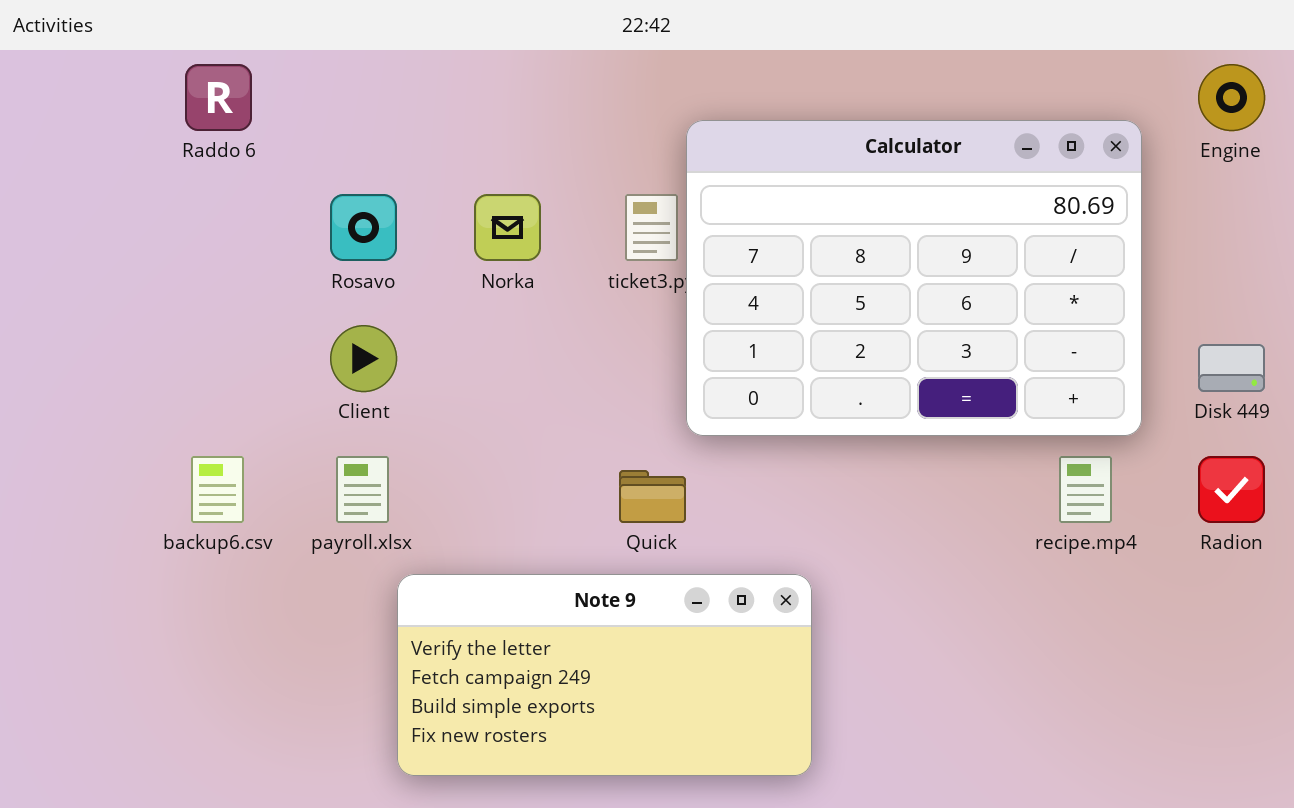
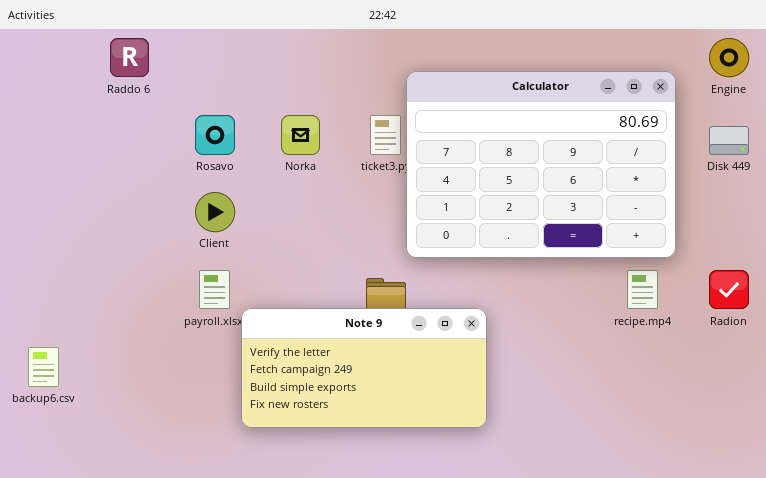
Disk 449: [1198,344,1265,392] -> [709,126,749,155], moved
backup6.csv: [191,456,244,523] -> [28,347,59,387], moved
Note 9: [397,574,812,776] -> [241,308,487,428], moved

